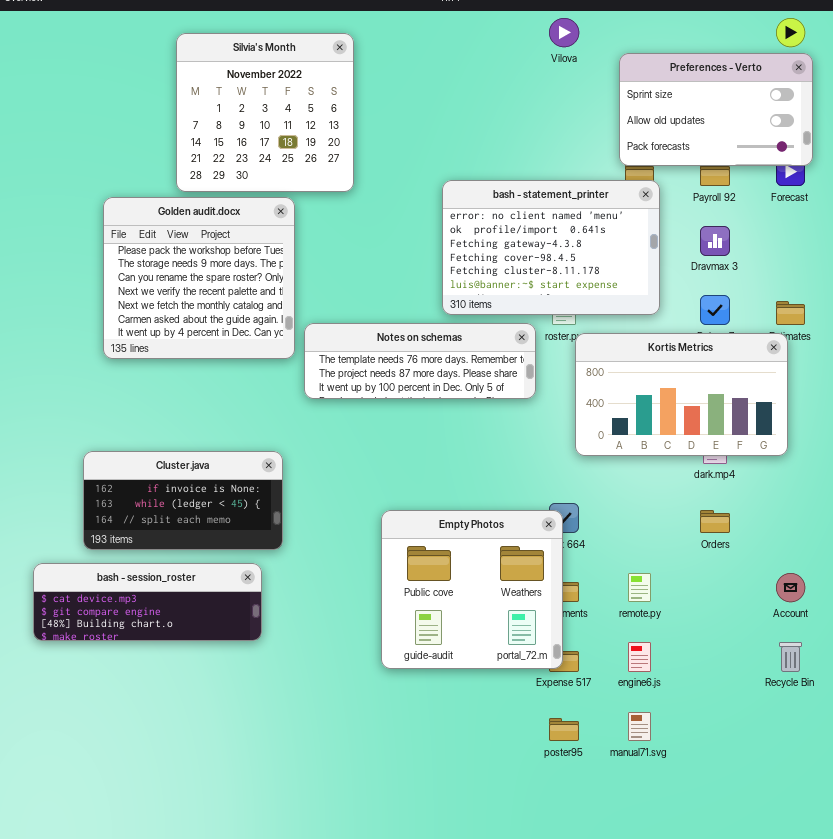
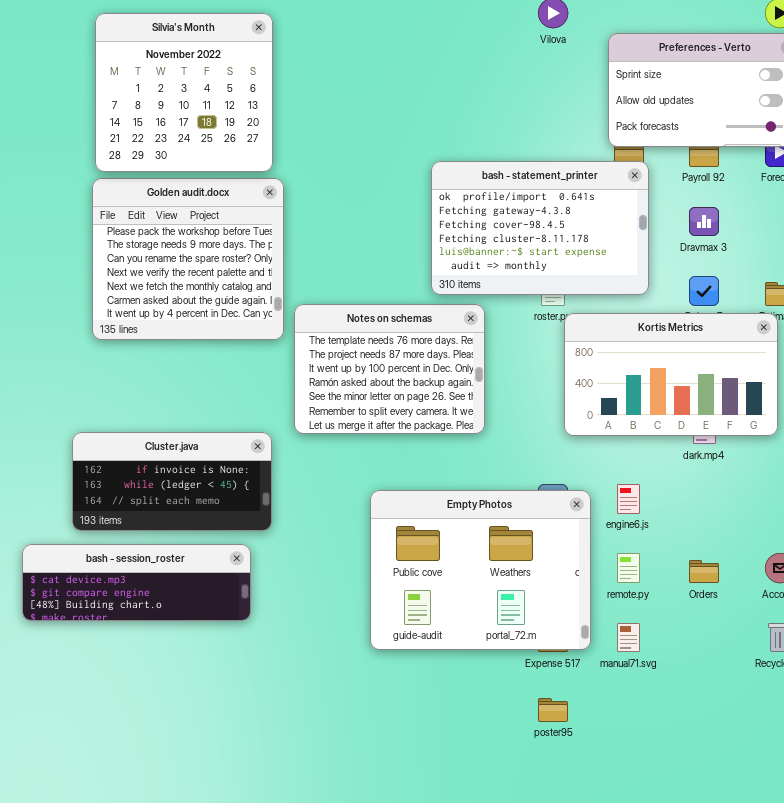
Silvia's Month: [176,33,354,192] -> [95,13,273,172], moved
bash - statement_printer: [442,180,660,315] -> [431,161,649,295], scrolled down 1 row
Notes on schemas: [304,323,536,399] -> [294,304,485,434], resized
Empty Photos: [381,510,563,669] -> [370,490,591,650], resized
Orders: [700,510,730,533] -> [689,560,719,583], moved
engine6.js: [628,642,651,672] -> [617,484,640,514], moved
manual71.svg: [628,712,651,741] -> [617,623,640,652], moved

